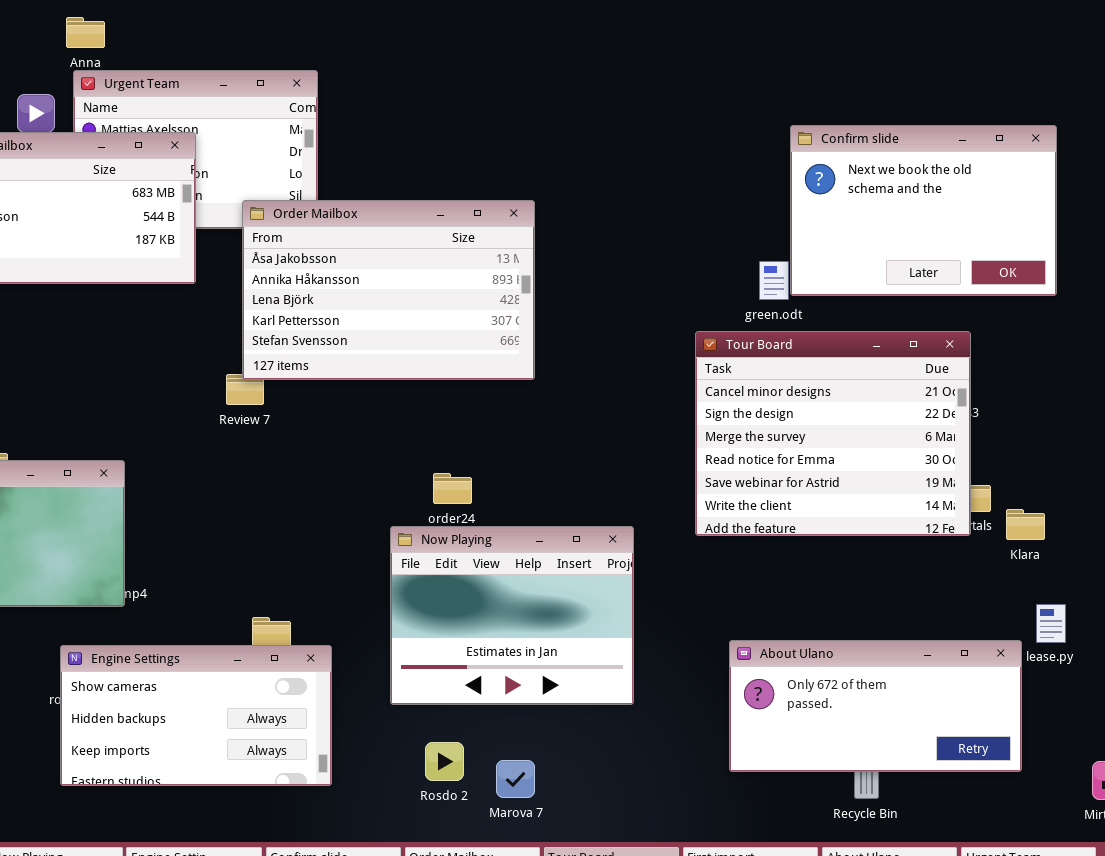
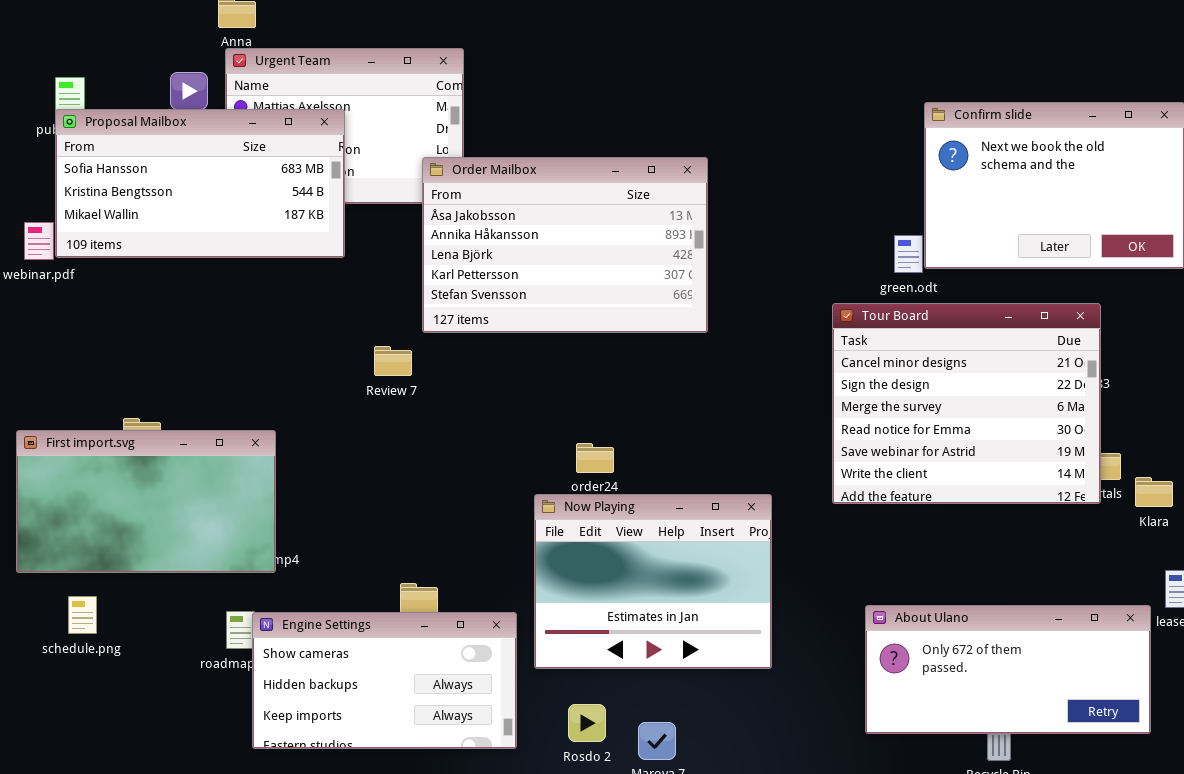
Order Mailbox: [242,200,535,380] -> [422,157,708,333], moved
Engine Settings: [60,645,332,786] -> [252,612,517,749], moved

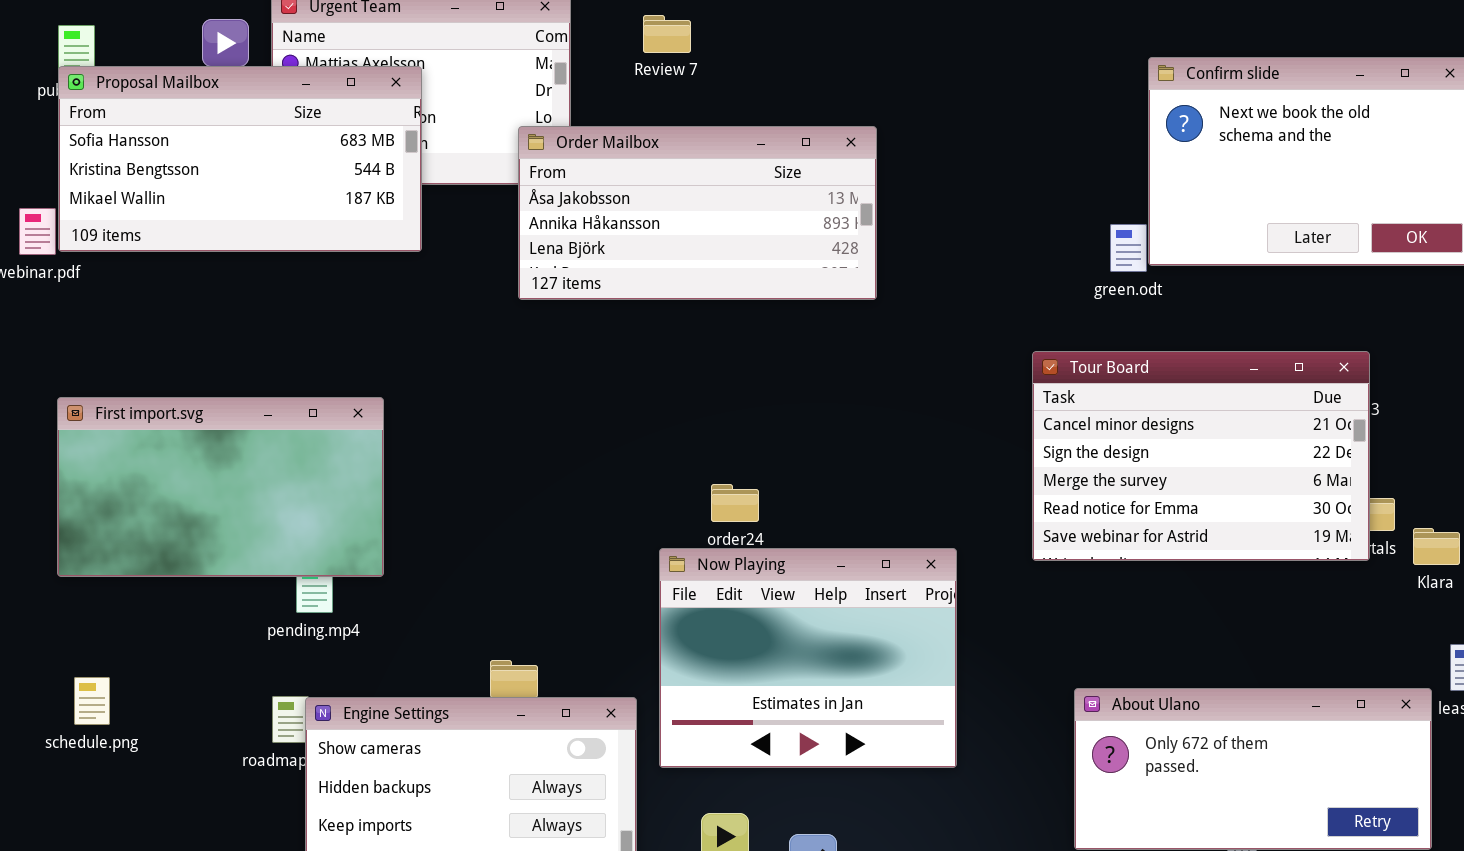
Order Mailbox: [422,157,708,333] -> [518,126,877,300], resized
Tour Board: [832,303,1101,504] -> [1032,351,1370,561], resized
Review 7: [374,346,412,376] -> [643,15,691,53], moved
First import.svg: [16,430,276,573] -> [57,397,384,577], moved

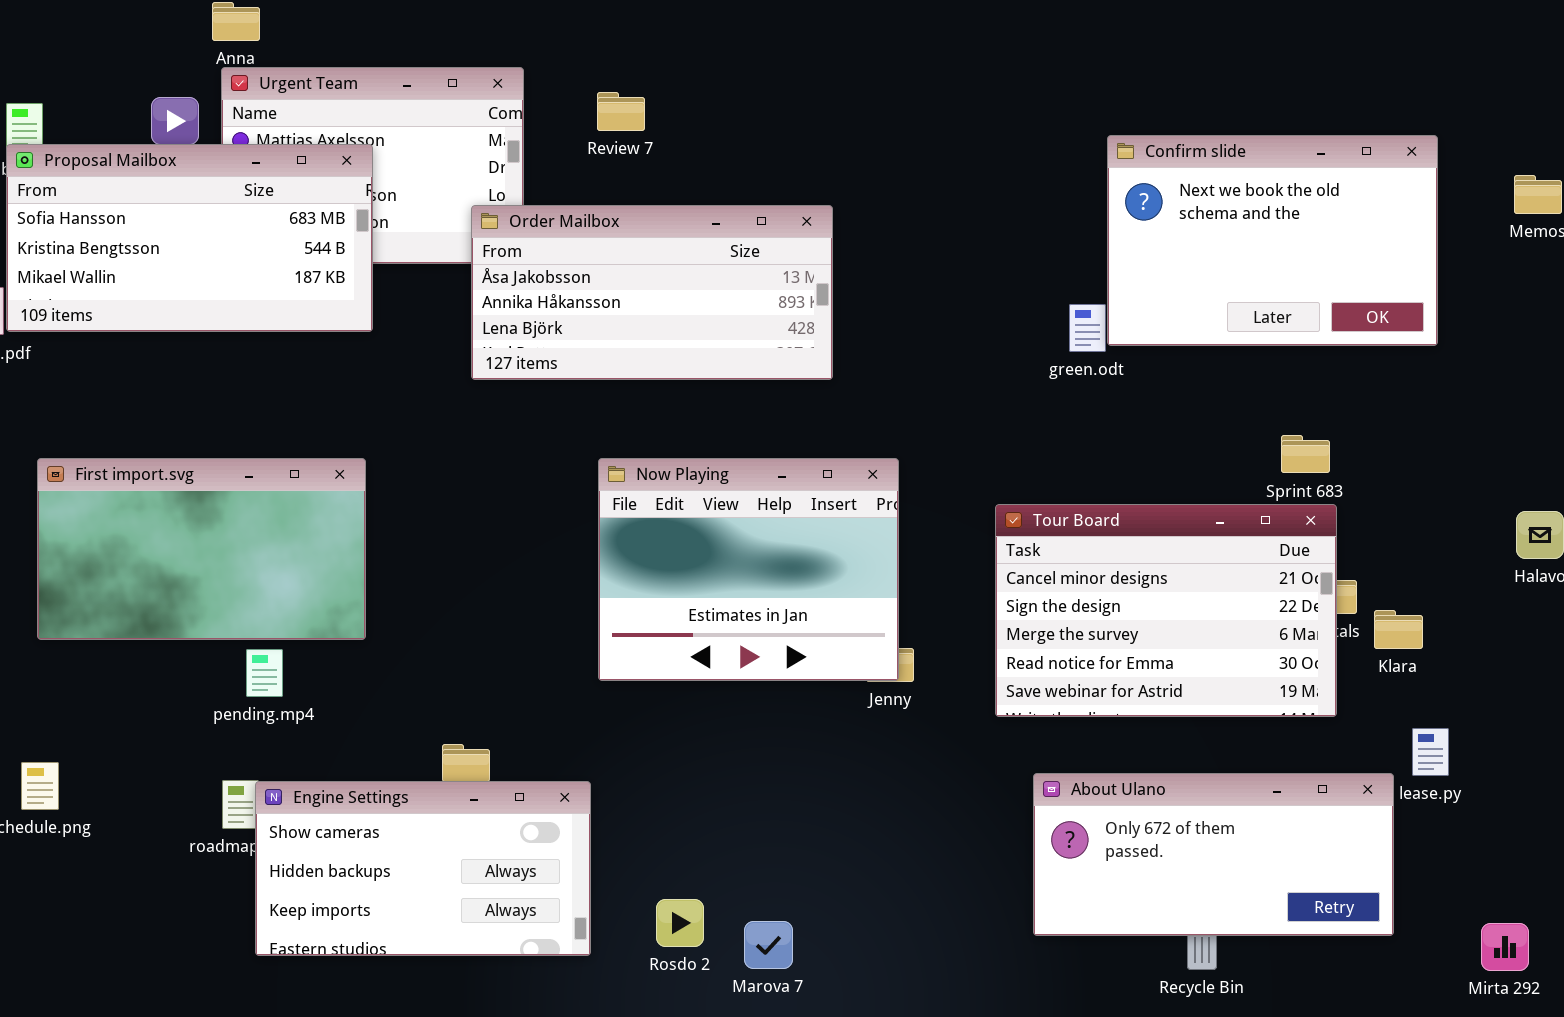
Tour Board: [1032,351,1370,561] -> [995,504,1337,717], moved
First import.svg: [57,397,384,577] -> [37,458,366,640], moved
Now Playing: [659,548,957,768] -> [598,458,899,681], moved

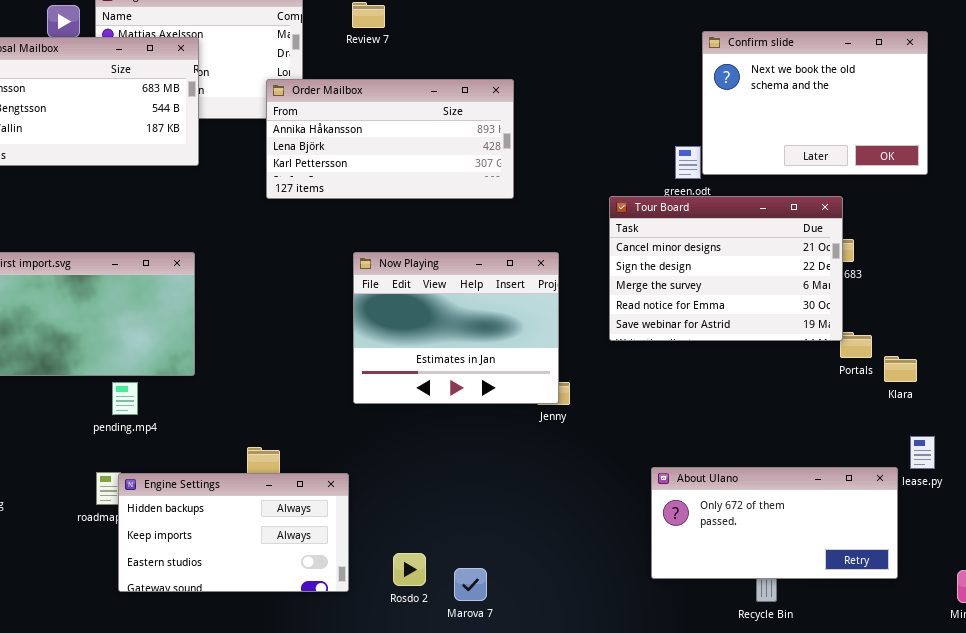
Order Mailbox: [471,205,833,380] -> [266,79,514,199], scrolled down 1 row
Tour Board: [995,504,1337,717] -> [609,196,843,341], moved
Engine Settings: [255,781,591,956] -> [118,473,349,592], scrolled down 1 row

